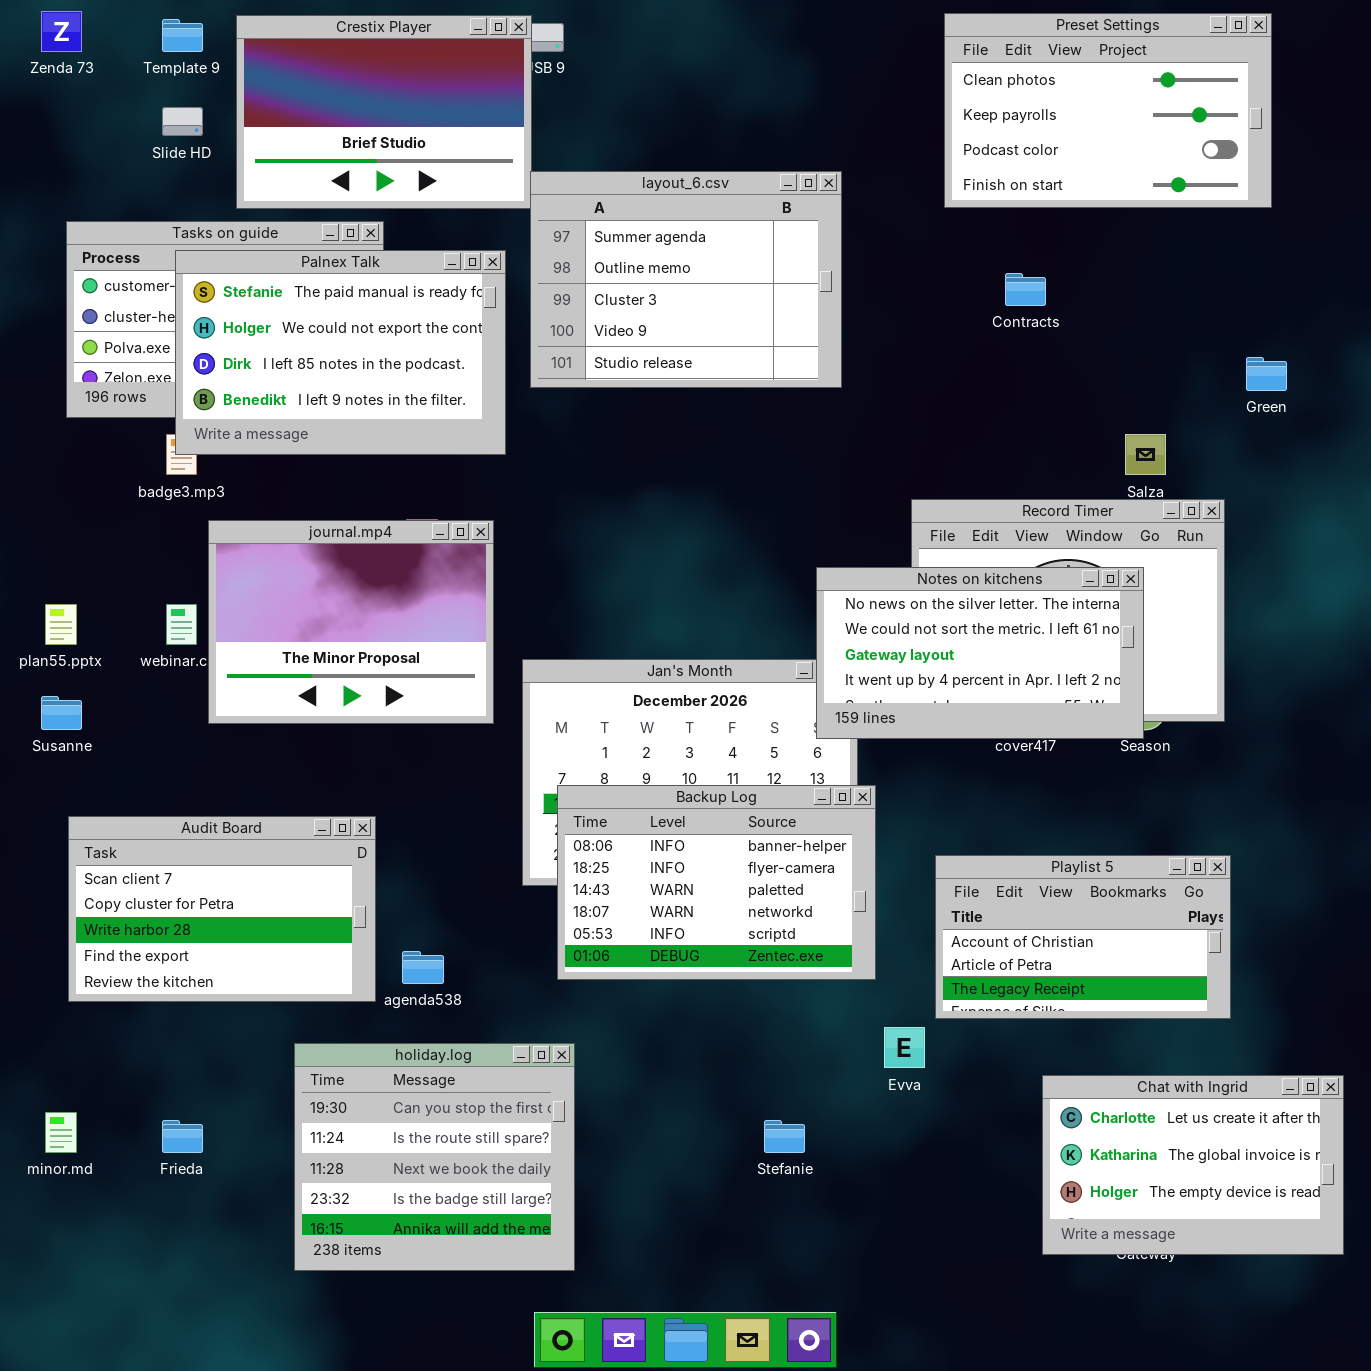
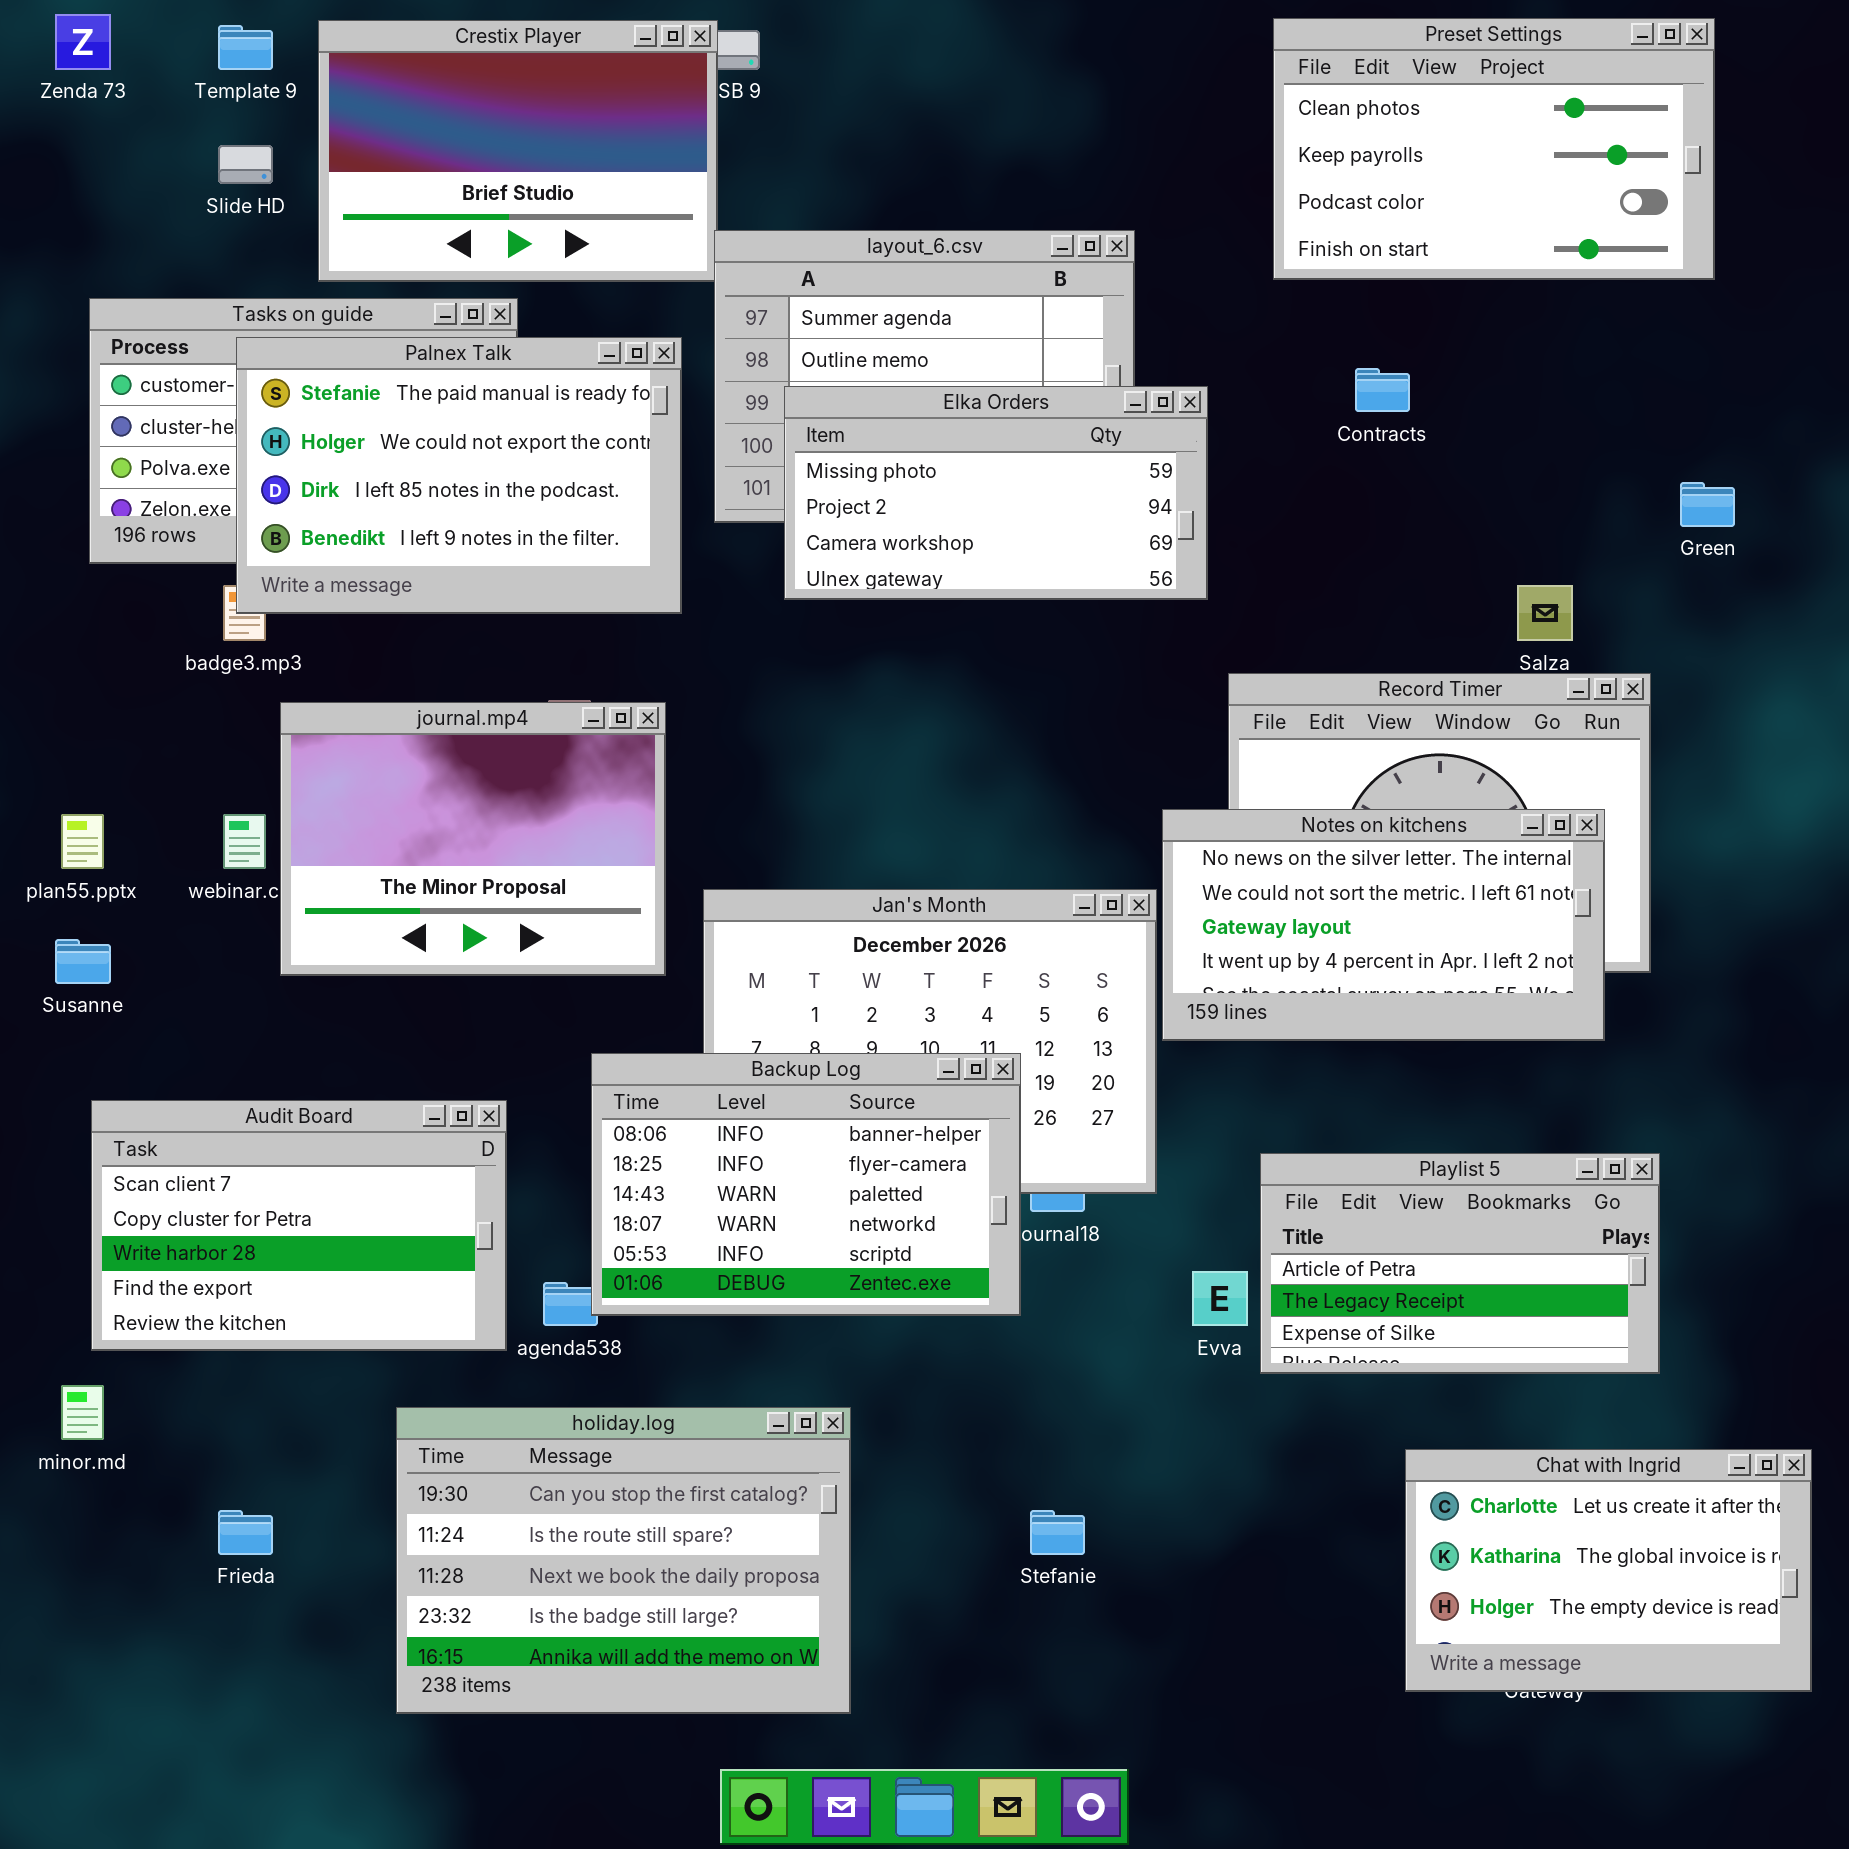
Elka Orders: none -> [784,386,1208,600], opened
Notes on kitchens: [816,567,1144,739] -> [1162,809,1605,1041], moved
Backup Log: [557,785,876,980] -> [591,1053,1021,1316], moved
Playlist 5: [935,855,1231,1019] -> [1260,1153,1660,1374], scrolled down 1 row
Evva: [884,1027,925,1068] -> [1192,1271,1248,1326], moved
holiday.log: [294,1043,575,1271] -> [396,1407,851,1714], resized
minor.md: [45,1112,77,1153] -> [61,1385,104,1440], moved

